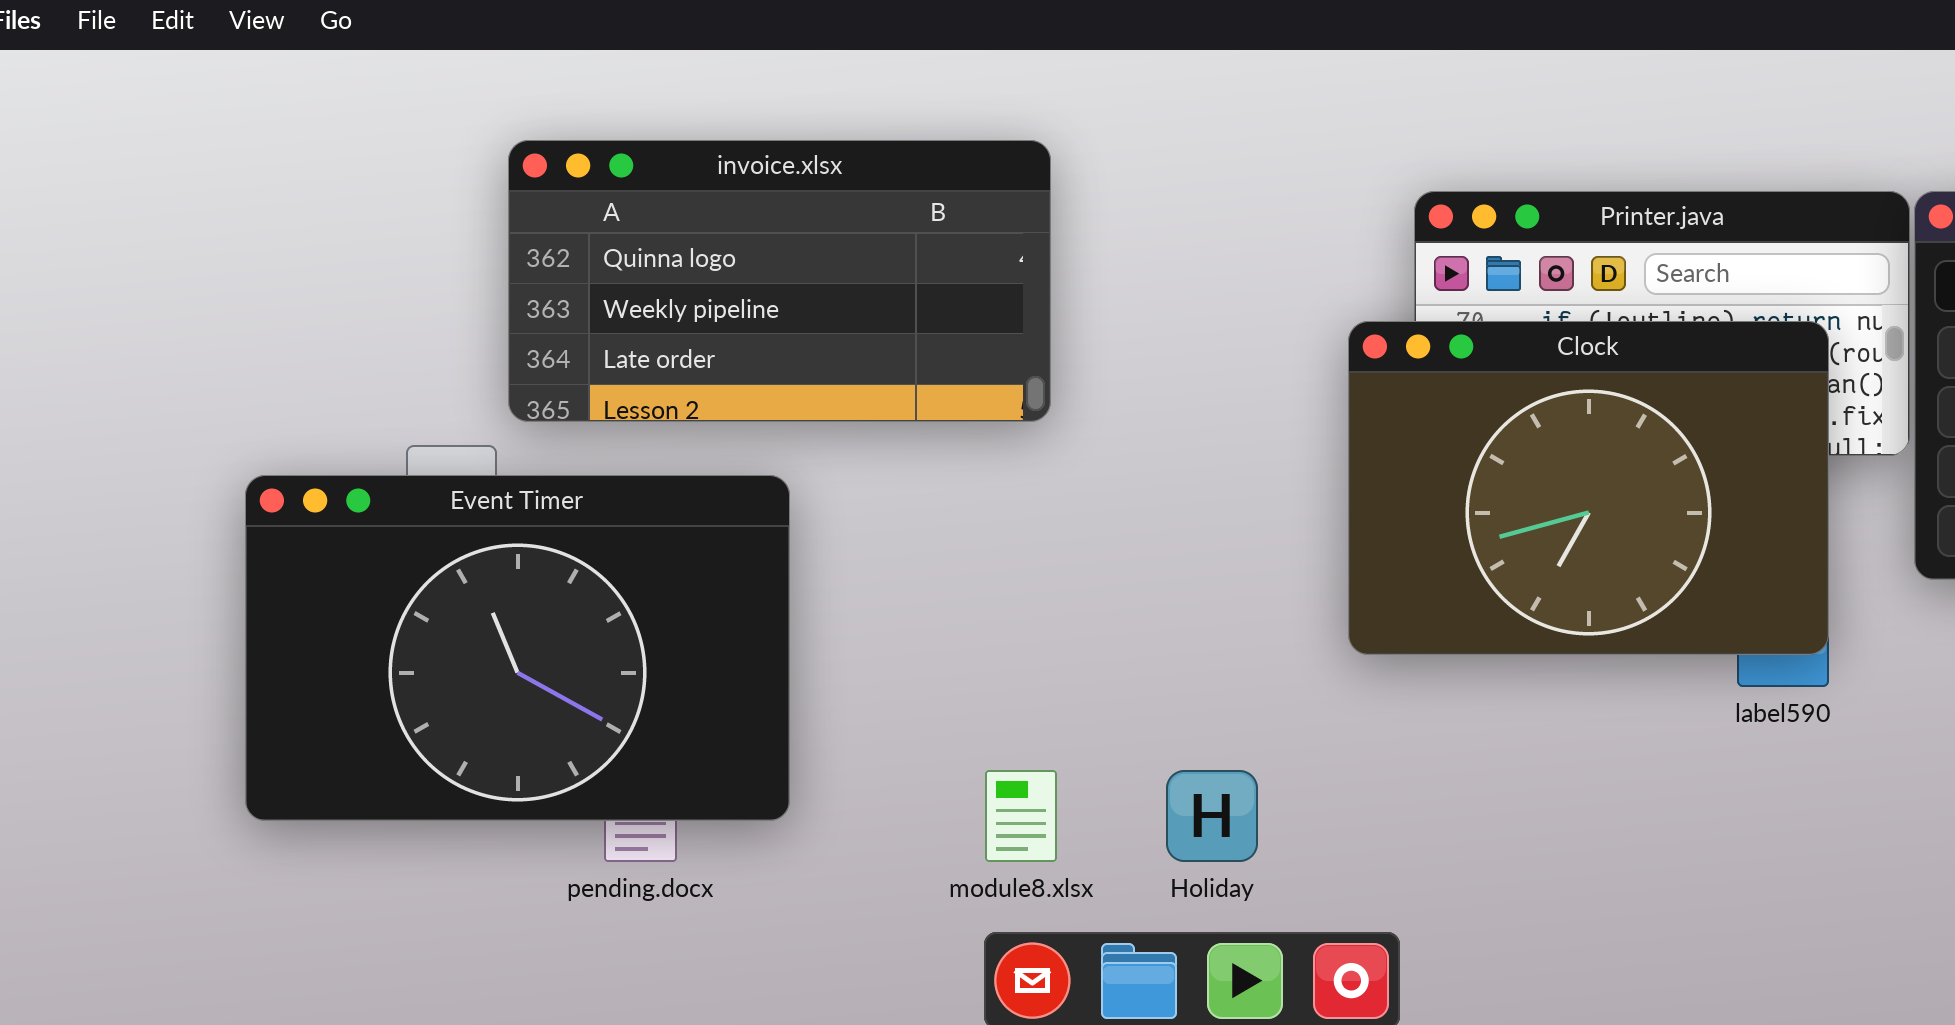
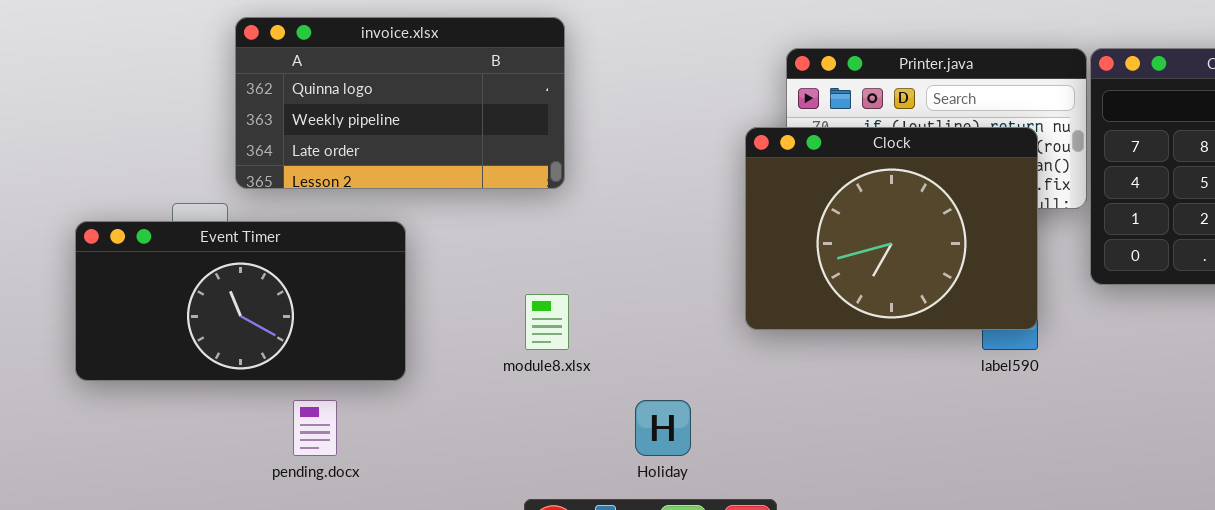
Event Timer: [245,475,790,821] -> [75,221,406,381], resized
module8.xlsx: [985,770,1057,862] -> [525,294,569,350], moved

